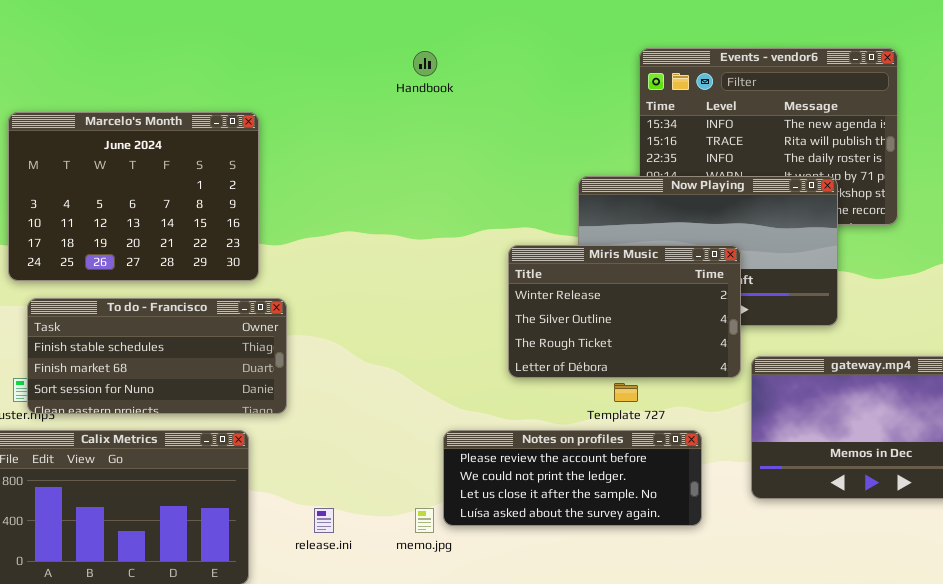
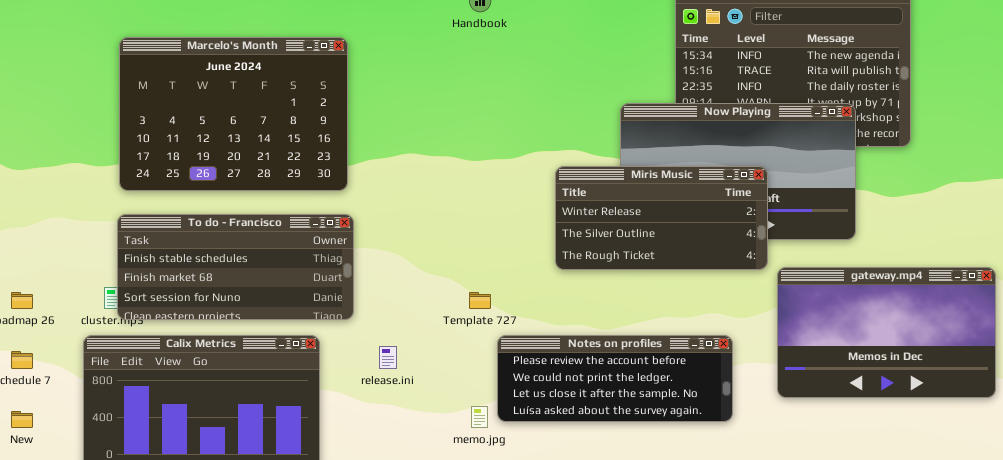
Marcelo's Month: [8,112,259,281] -> [119,37,348,191], moved
Miris Music: [508,245,741,378] -> [555,166,768,270], resized
Template 727: [614,383,638,402] -> [469,292,491,309], moved
release.ini: [314,508,334,533] -> [379,346,397,369], moved

